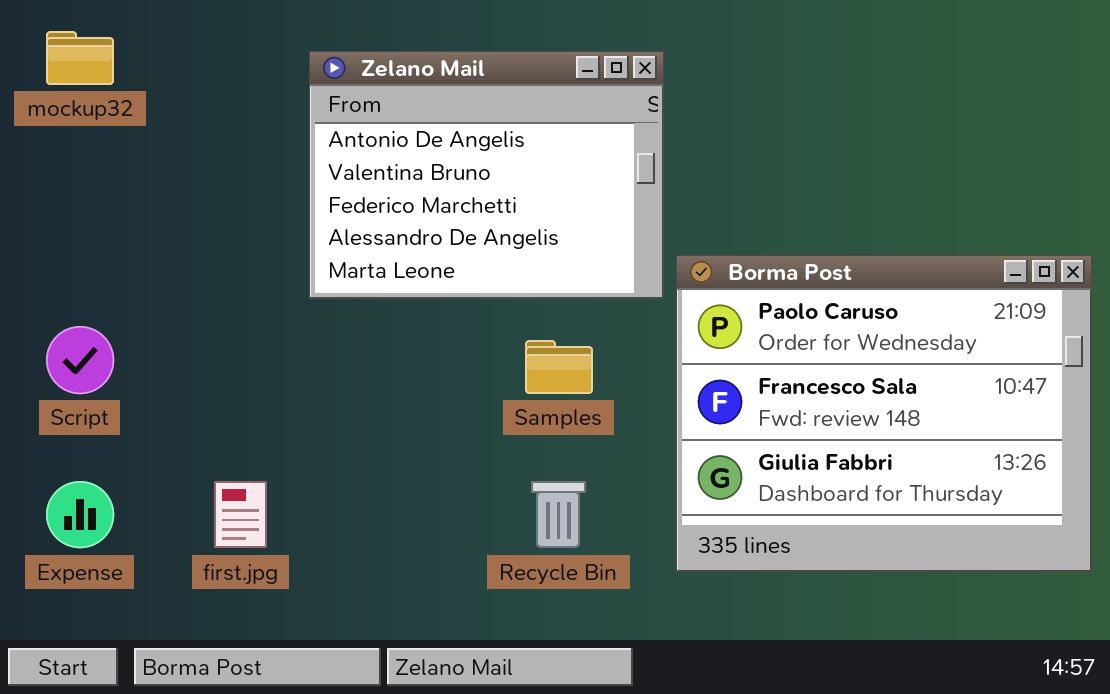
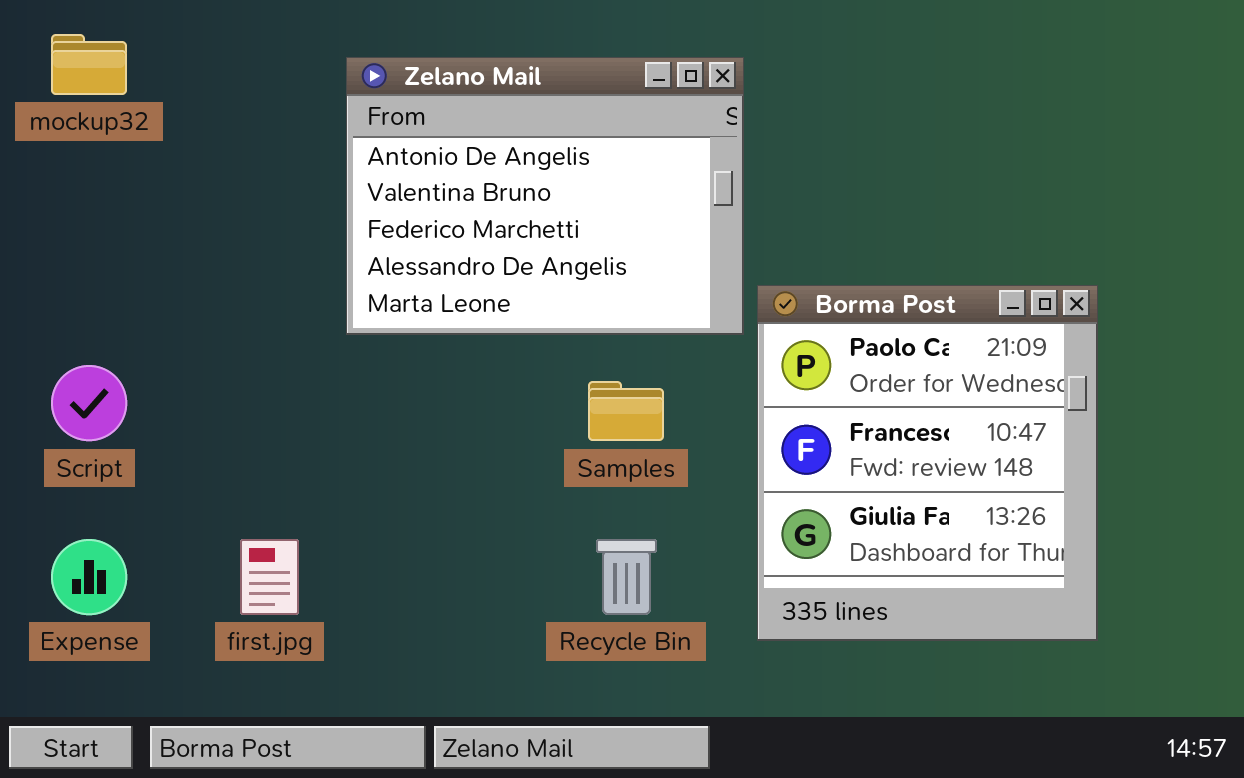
Borma Post: [676,255,1092,572] -> [757,285,1098,641], resized

